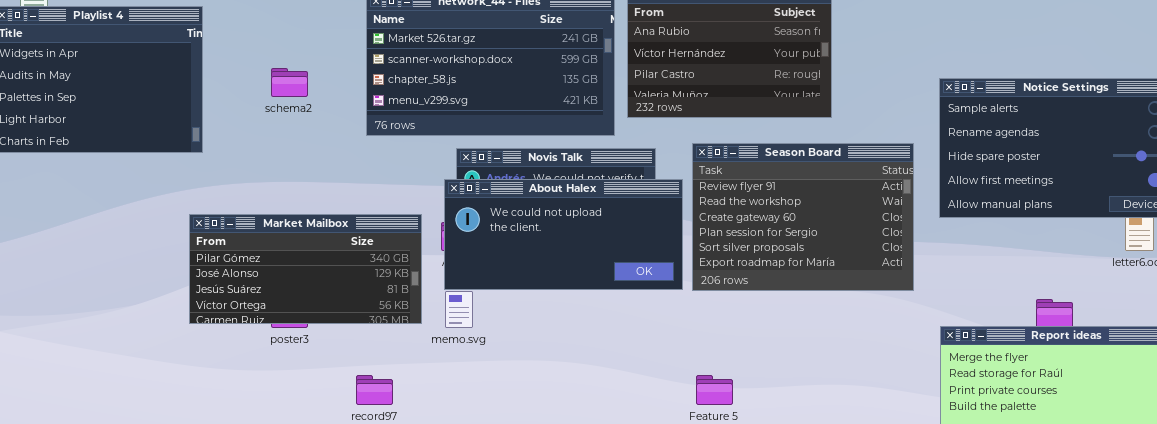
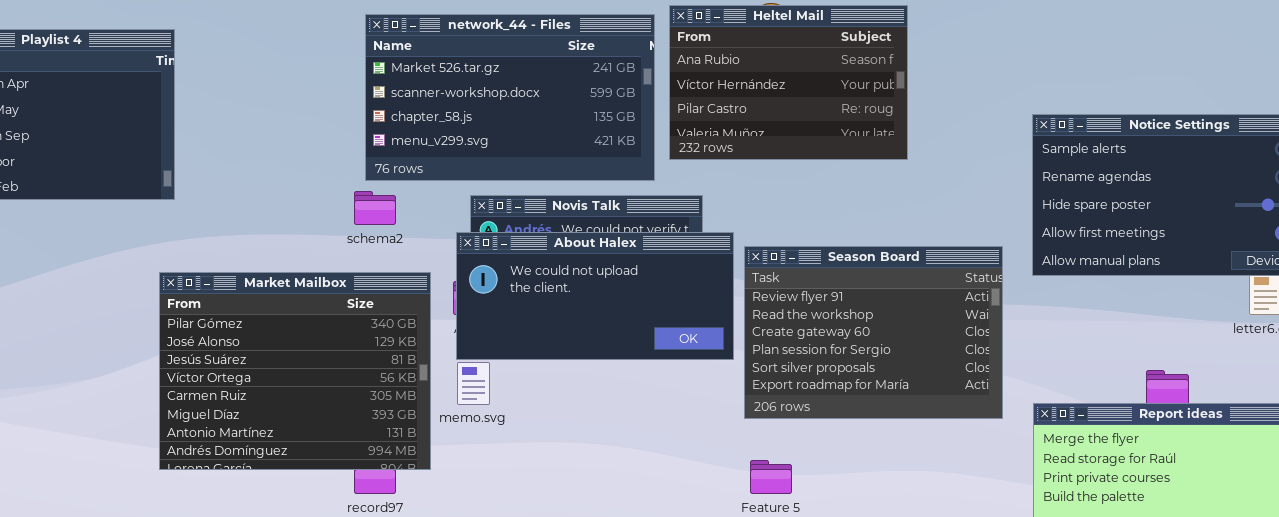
schema2: [271,68,308,97] -> [354,191,396,225], moved
Season Board: [692,143,914,291] -> [744,246,1003,419], moved
Market Mailbox: [189,214,422,324] -> [159,272,431,470], resized

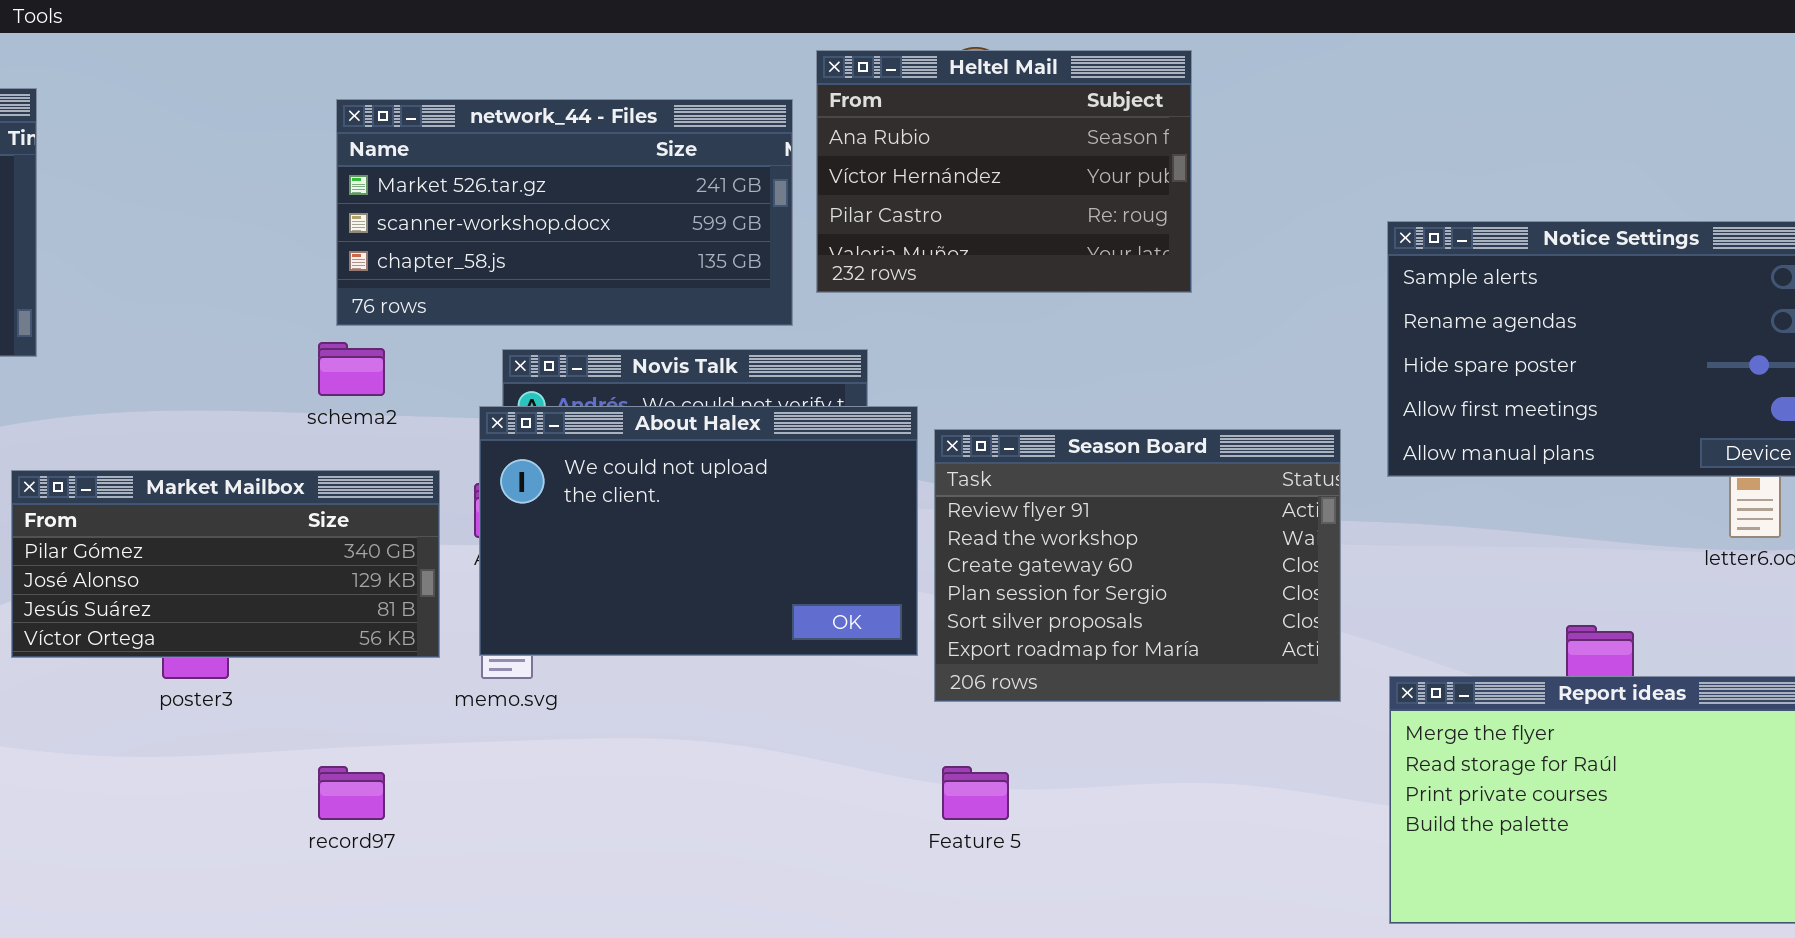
network_44 - Files: [365,14,655,181] -> [336,99,793,326], resized
About Halex: [456,232,734,360] -> [479,406,918,656], resized
Market Mailbox: [159,272,431,470] -> [11,470,440,658], resized

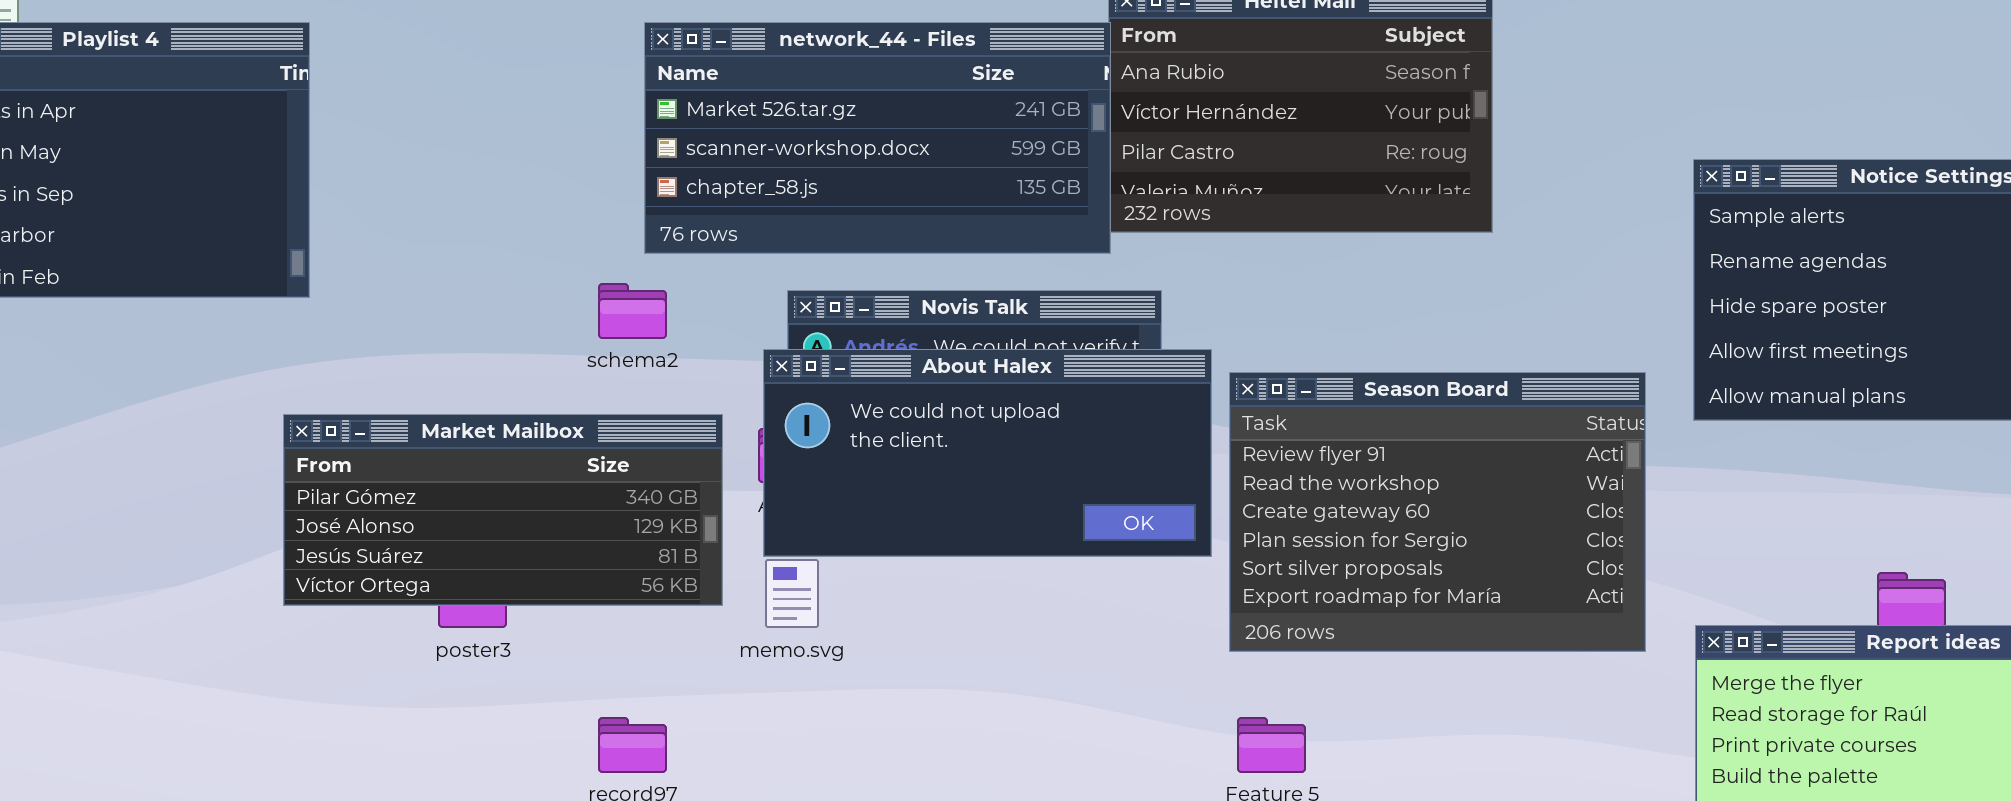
network_44 - Files: [336,99,793,326] -> [644,22,1111,254], moved
About Halex: [479,406,918,656] -> [763,349,1212,557], resized

